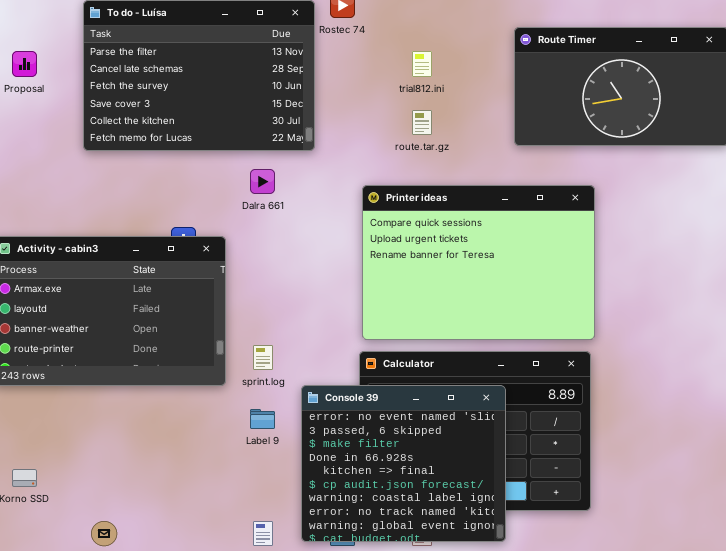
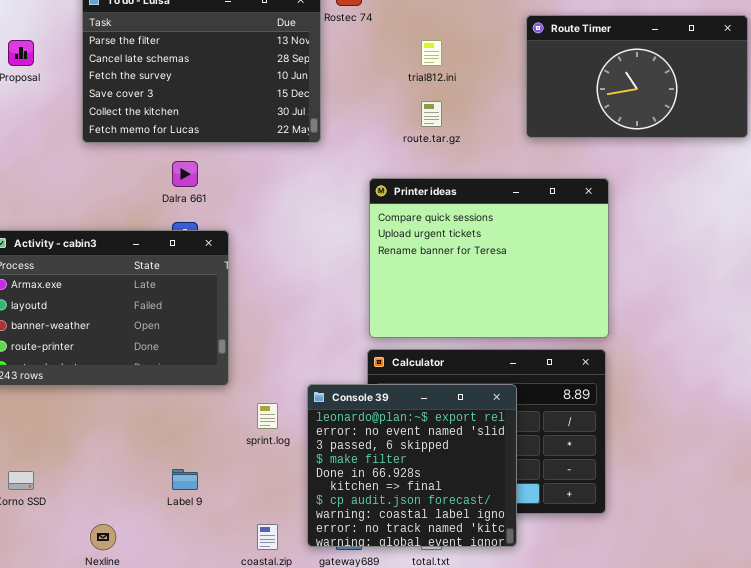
Dalra 661: [250,169,275,194] -> [172,161,198,187], moved
sprint.log: [253,345,273,370] -> [257,403,278,429], moved
Console 39: [301,385,506,542] -> [307,384,517,547], scrolled up 1 row
Label 9: [250,409,275,429] -> [172,469,198,490], moved

